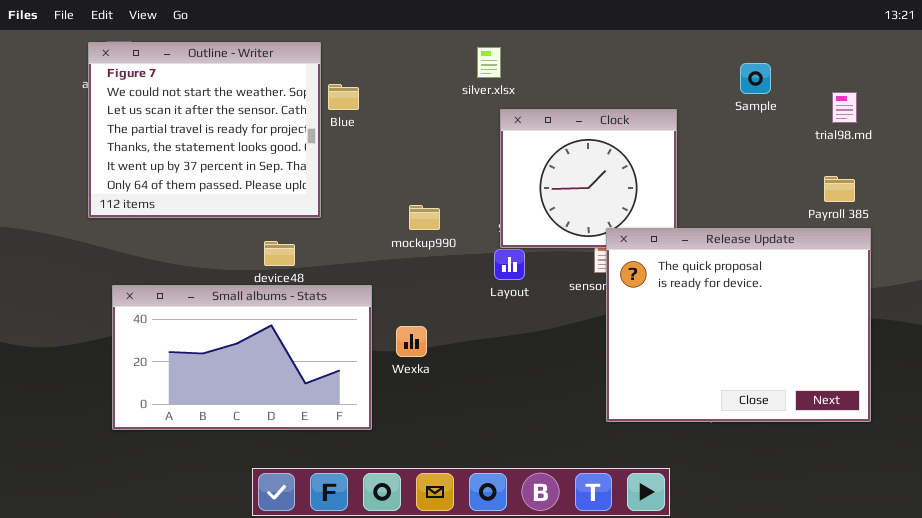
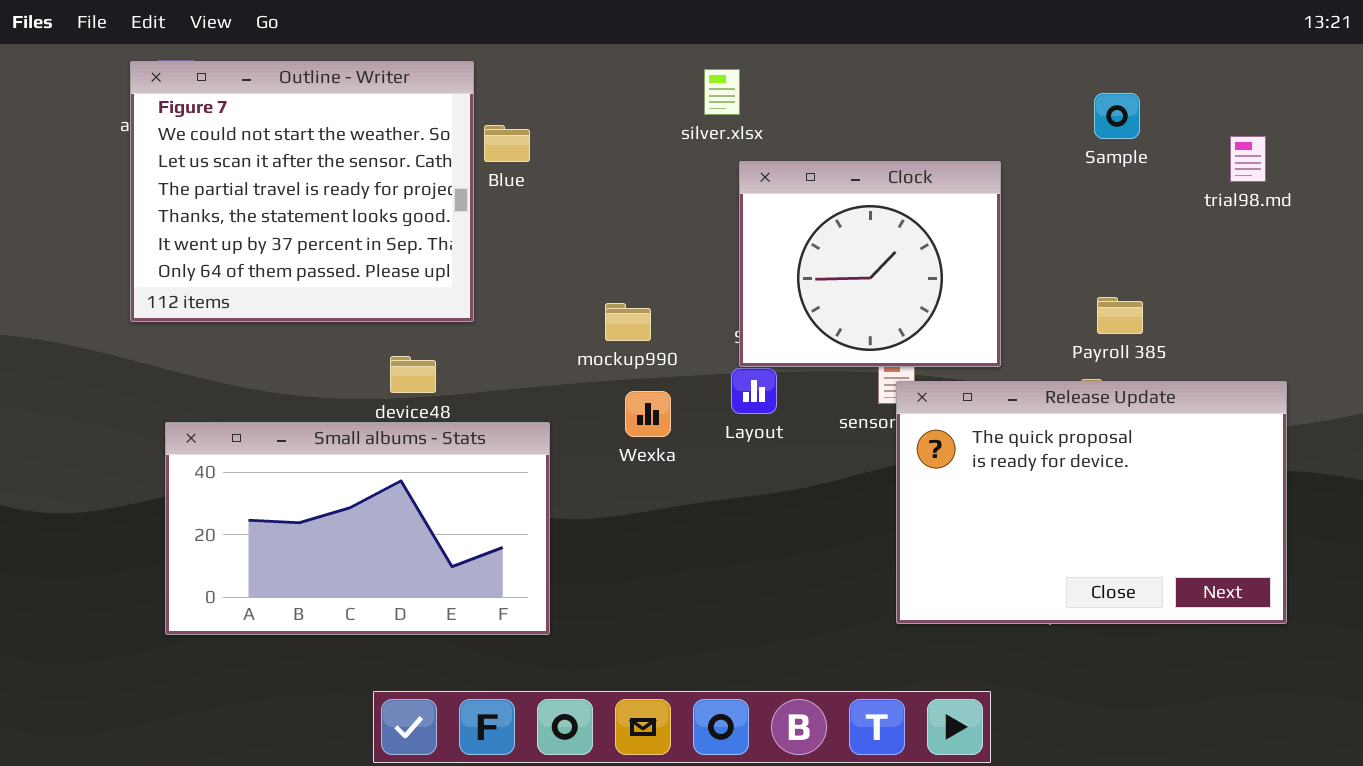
Payroll 385: [824,176,855,202] -> [1097,297,1143,334], moved
Release Update: [606,228,871,422] -> [896,381,1287,624], resized
Wexka: [396,326,427,357] -> [625,391,671,437], moved

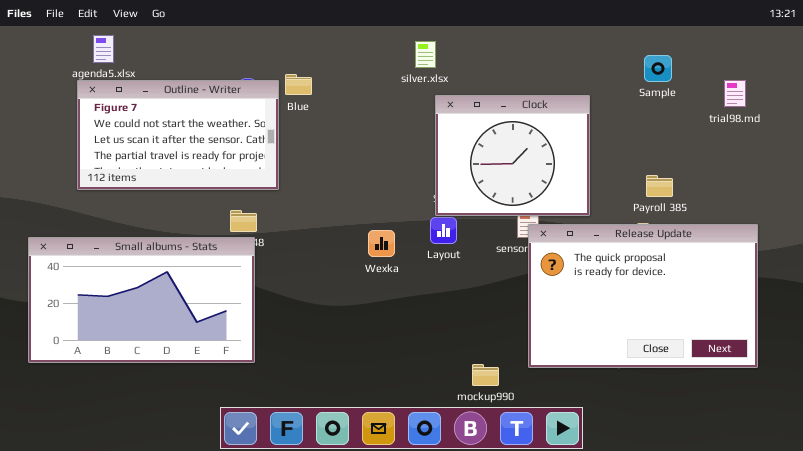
Outline - Writer: [130,61,474,322] -> [77,80,279,190], resized
mockup990: [605,303,651,341] -> [472,364,499,386], moved
Small albums - Stats: [165,422,550,635] -> [28,237,255,363], moved

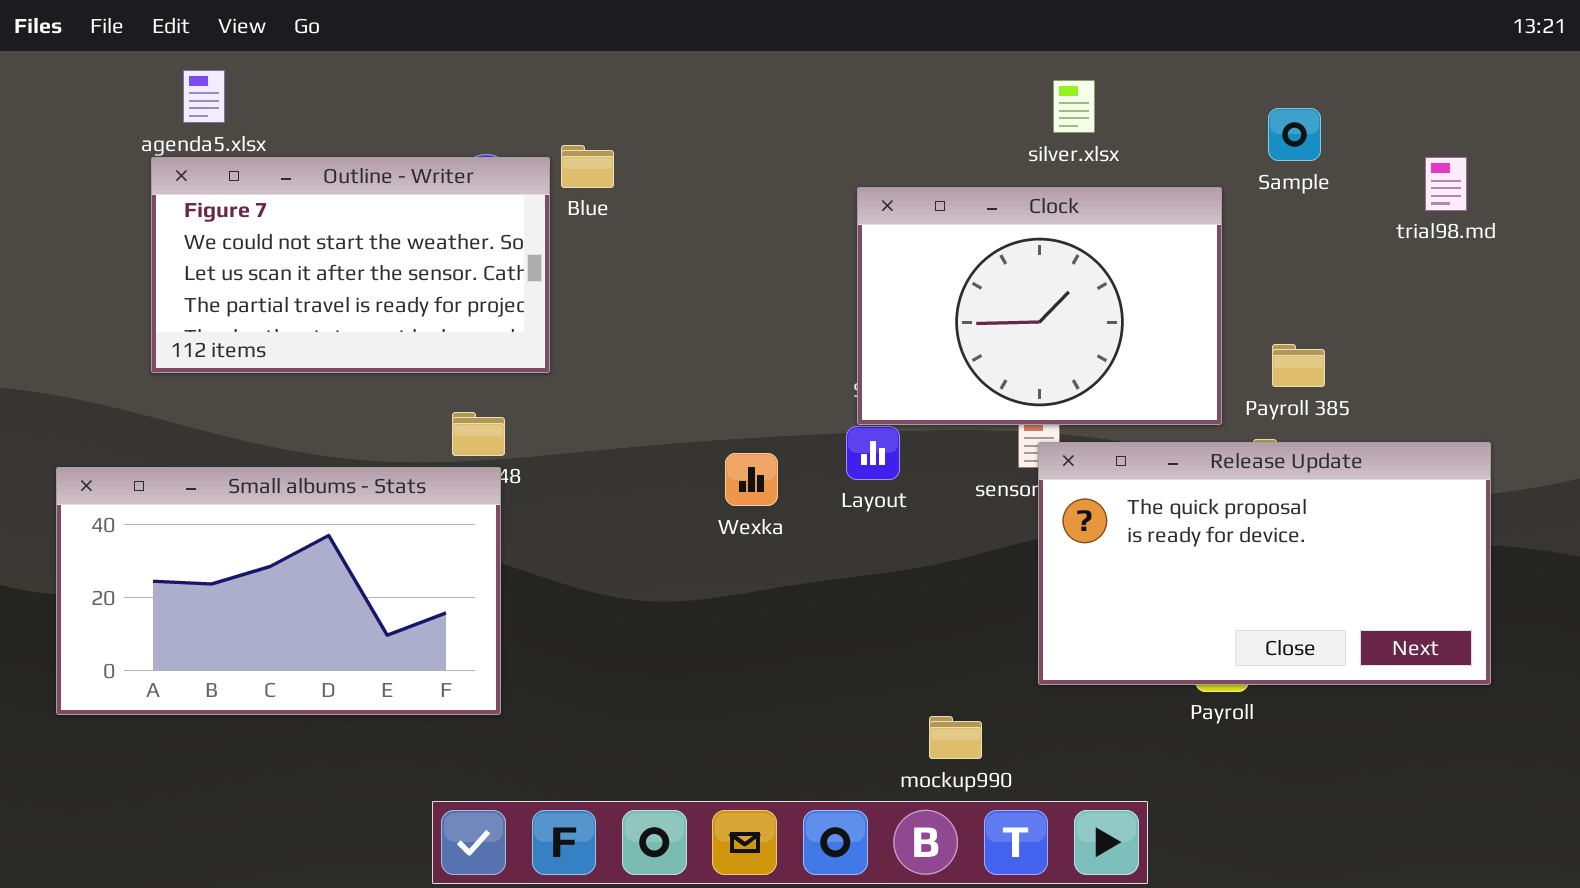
silver.xlsx: [415,41,436,68] -> [1053,80,1095,133], moved
Clock: [435,95,590,216] -> [857,187,1222,425], resized
Release Update: [528,224,758,368] -> [1038,442,1491,685], resized

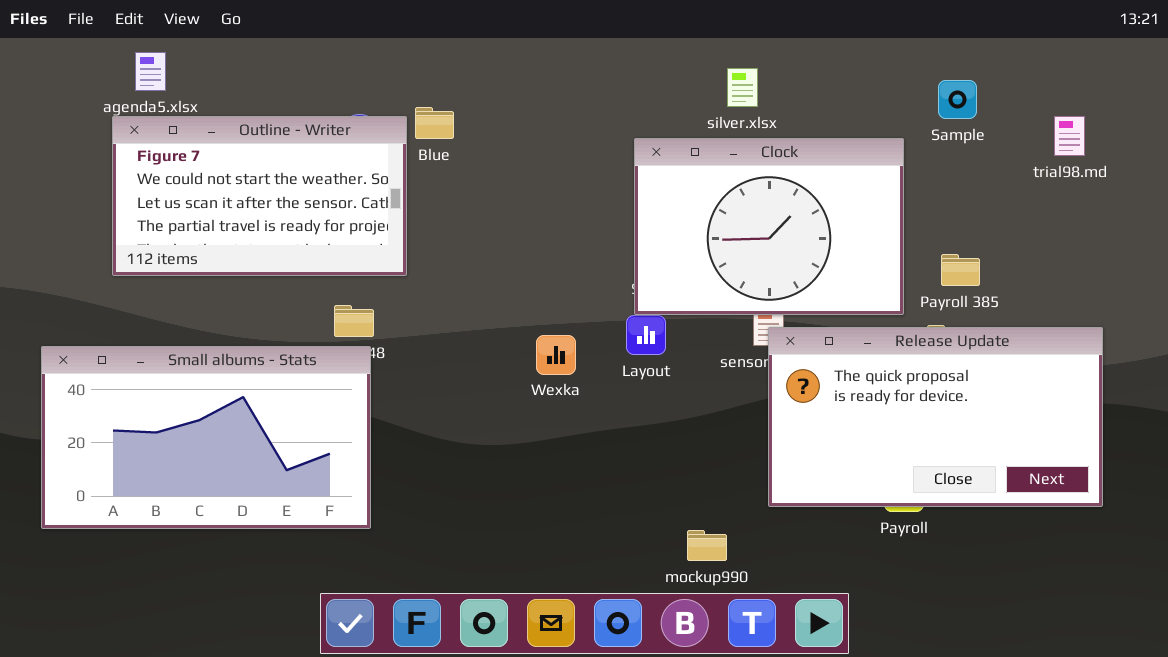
silver.xlsx: [1053,80,1095,133] -> [727,68,758,107], moved

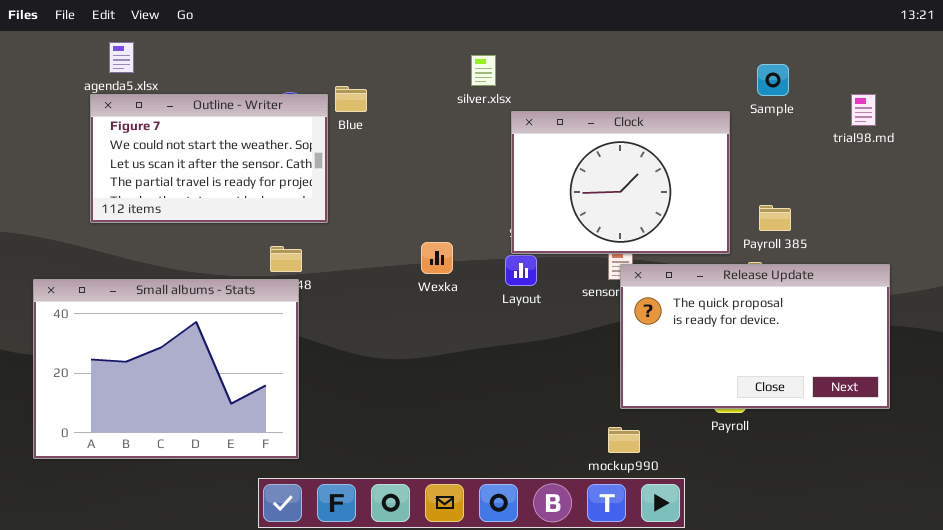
silver.xlsx: [727,68,758,107] -> [471,55,496,86], moved
Wexka: [536,335,576,375] -> [421,242,453,274], moved
Small albums - Stats: [41,346,371,529] -> [33,279,299,459], resized
mockup990: [687,530,727,561] -> [608,427,640,453], moved

